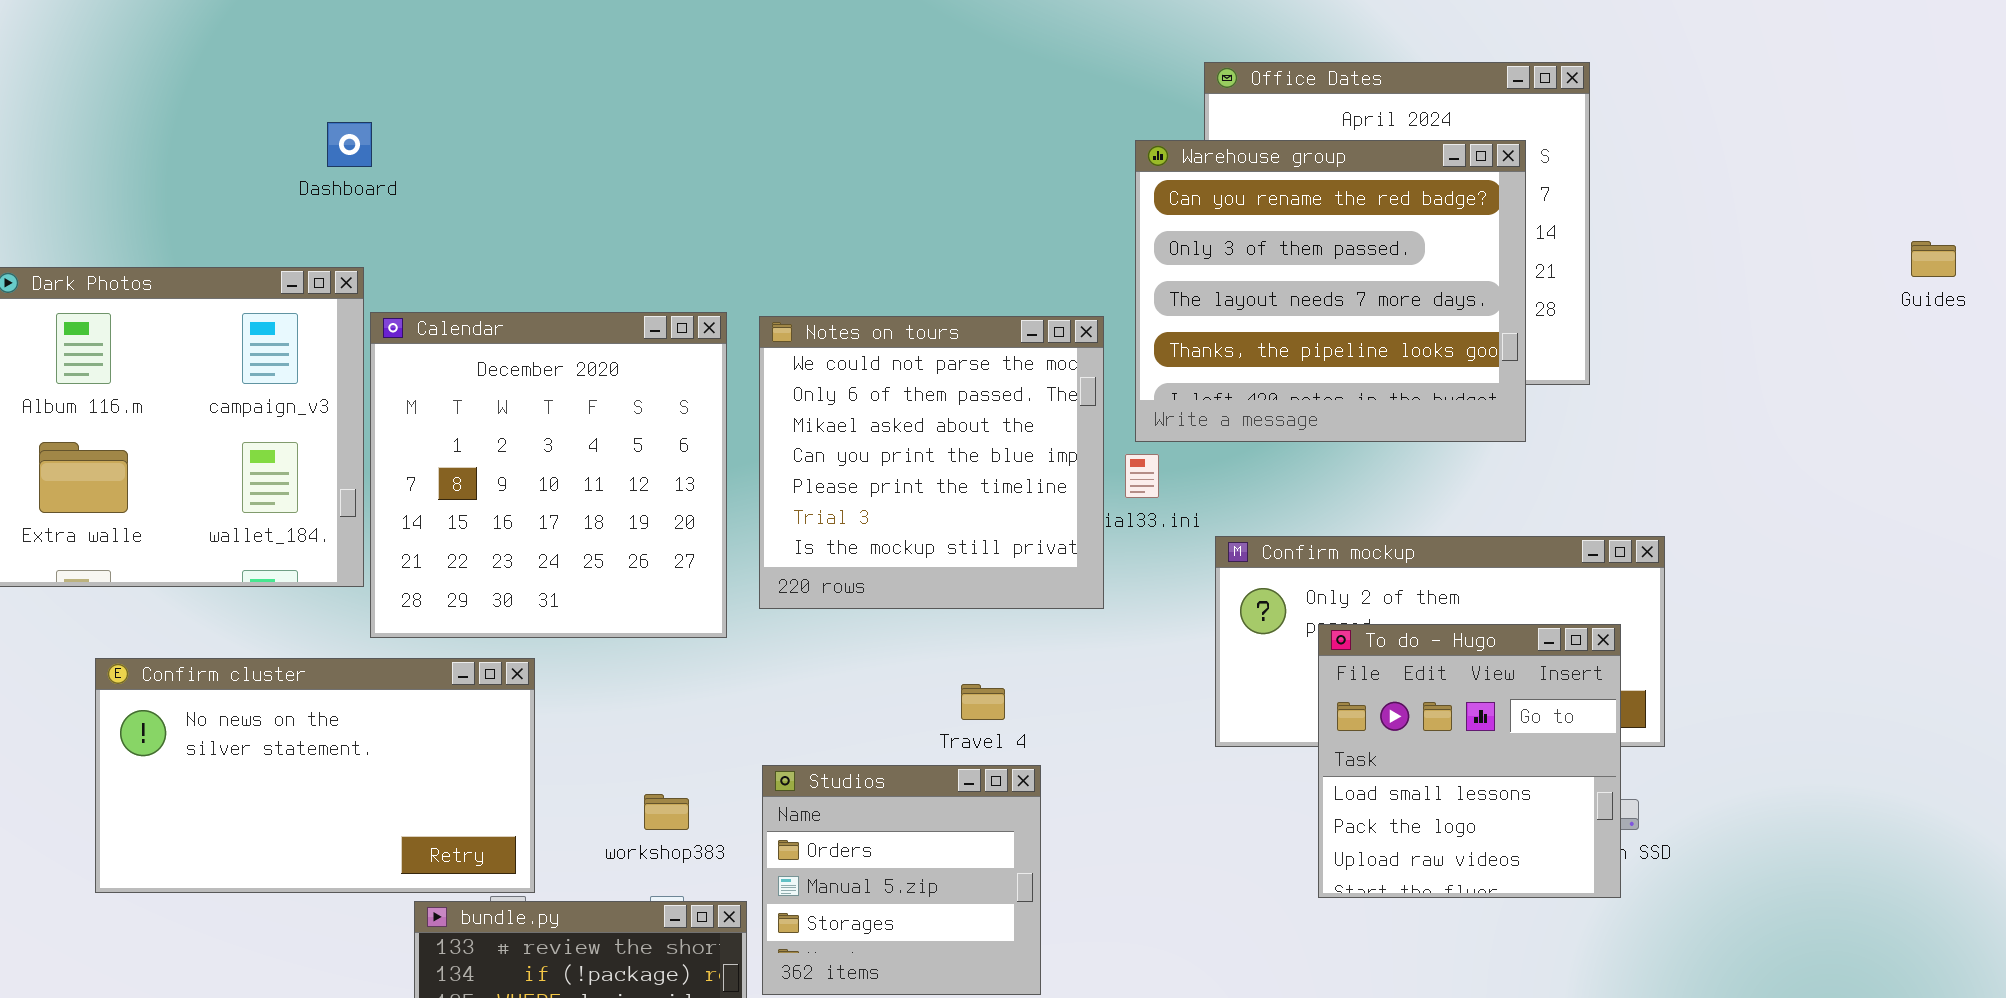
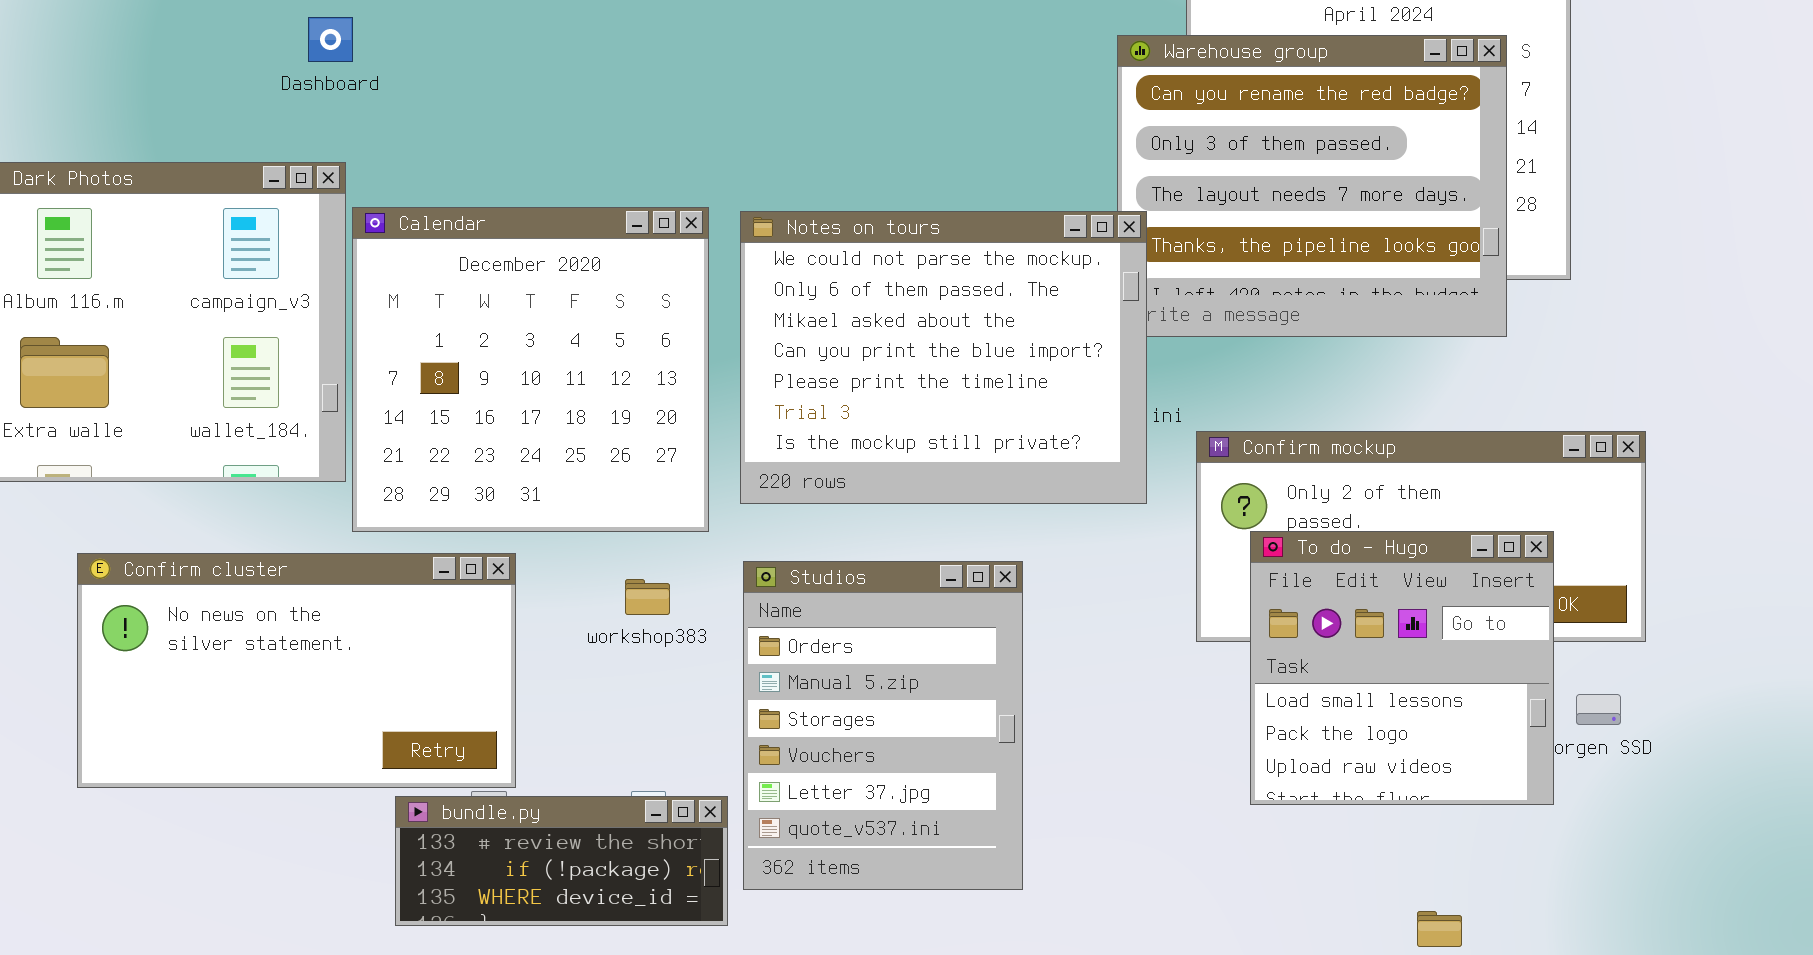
Notes on tours: [759,316,1104,609] -> [740,211,1147,504], resized
To do - Hugo: [1318,624,1621,898] -> [1250,531,1554,805], moved
Studios: [762,765,1041,995] -> [743,561,1023,890], resized
workshop383: [644,794,689,830] -> [625,579,670,615], moved

